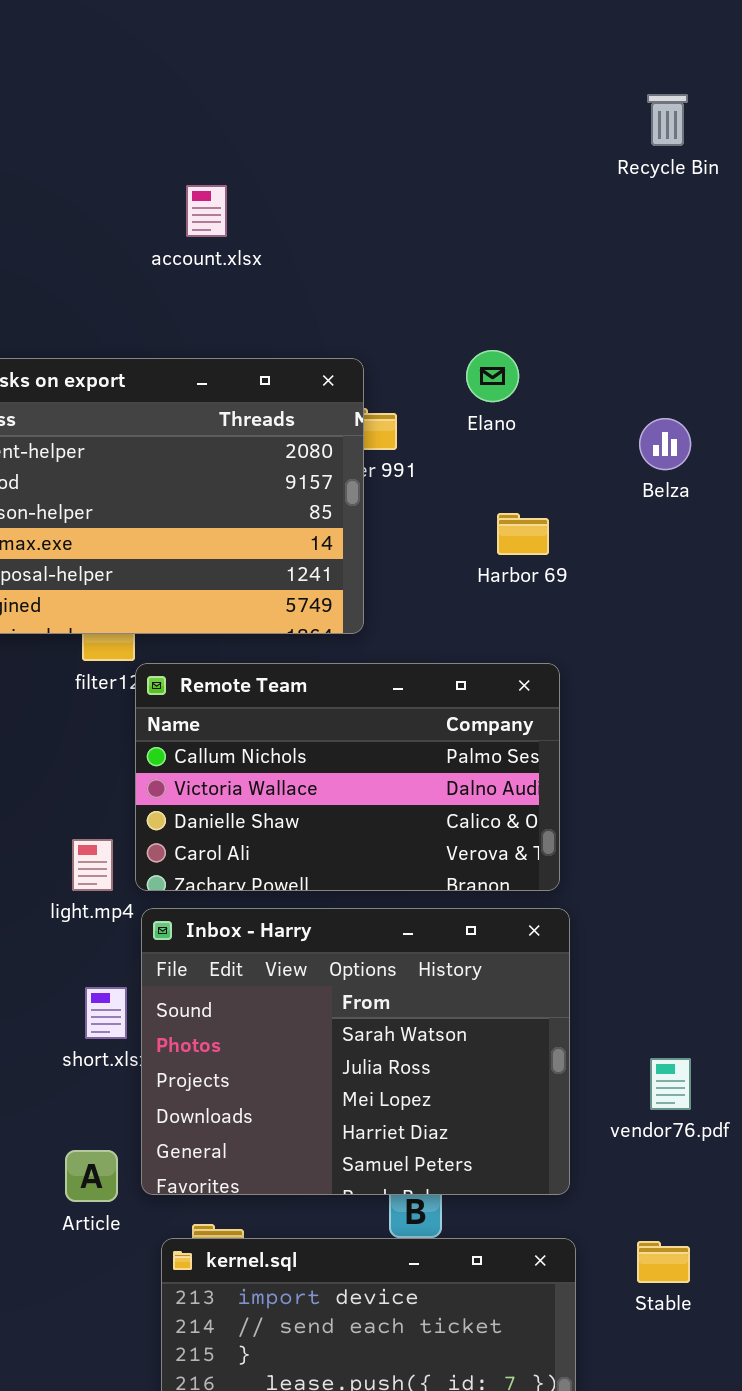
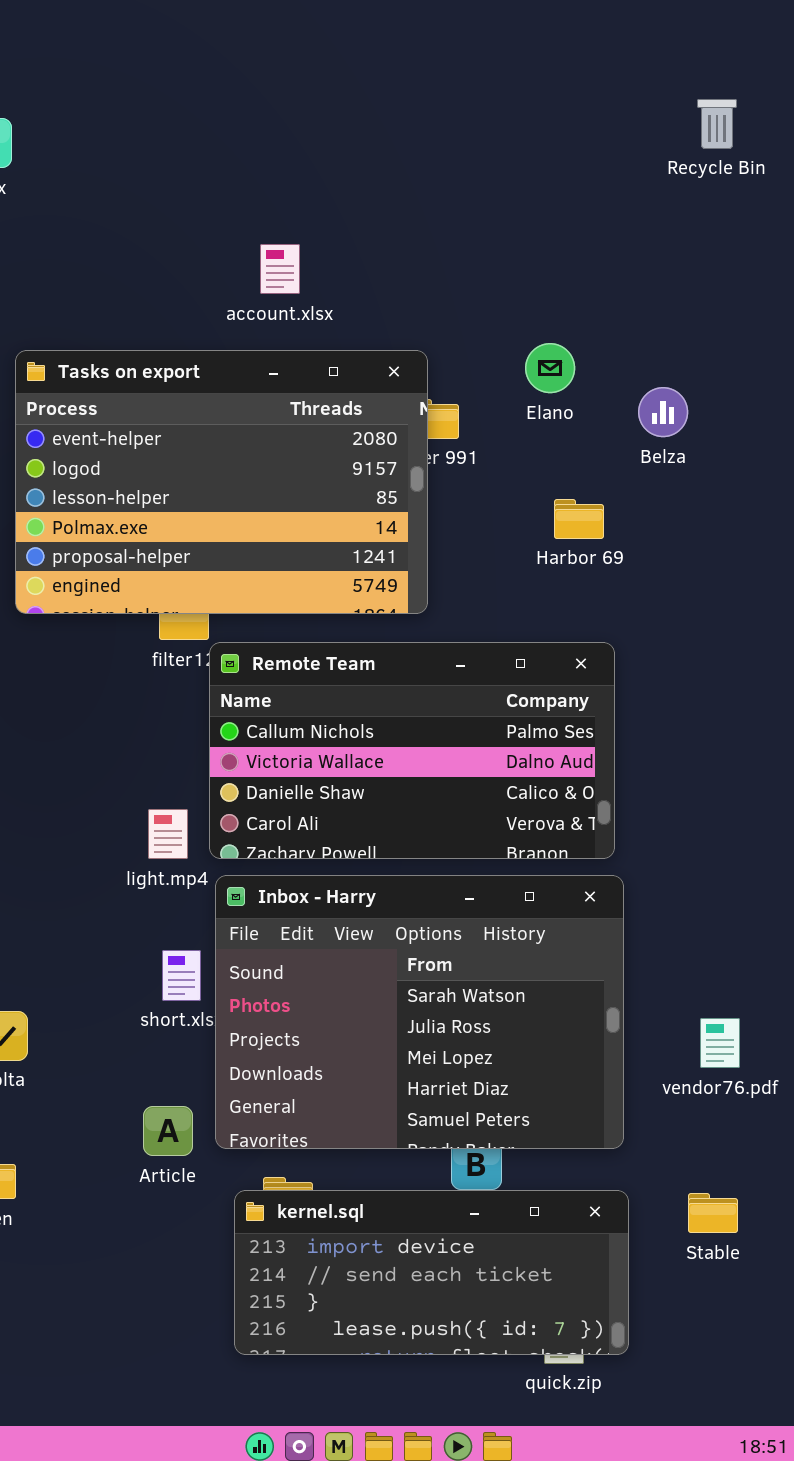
account.xlsx: [186,185,227,237] -> [260,244,300,294], moved
Belza: [639,418,691,470] -> [638,387,688,437], moved

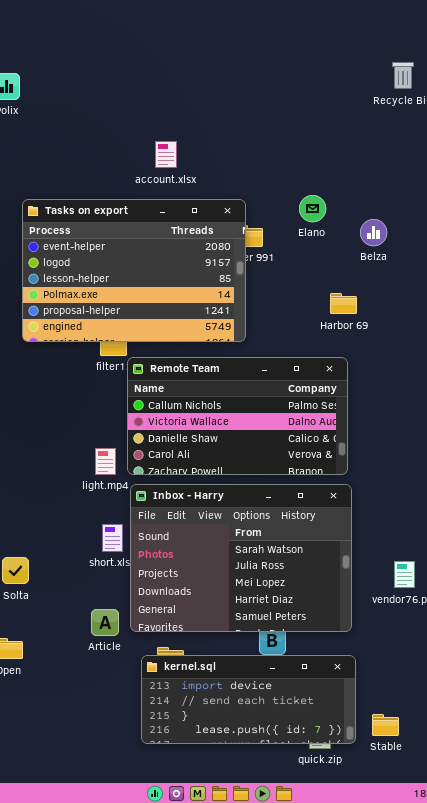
Harbor 69: [554,499,604,539] -> [330,293,357,314], moved
Stable: [688,1193,738,1233] -> [372,714,399,736], moved

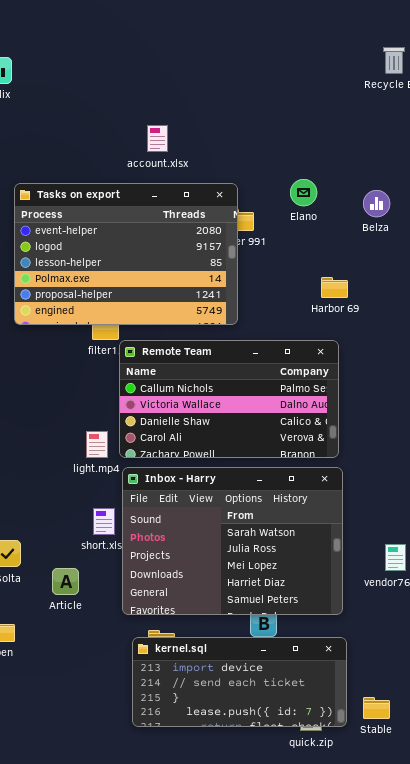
Belza: [360,219,387,246] -> [363,190,390,217], moved
Article: [91,609,119,636] -> [52,568,79,595], moved

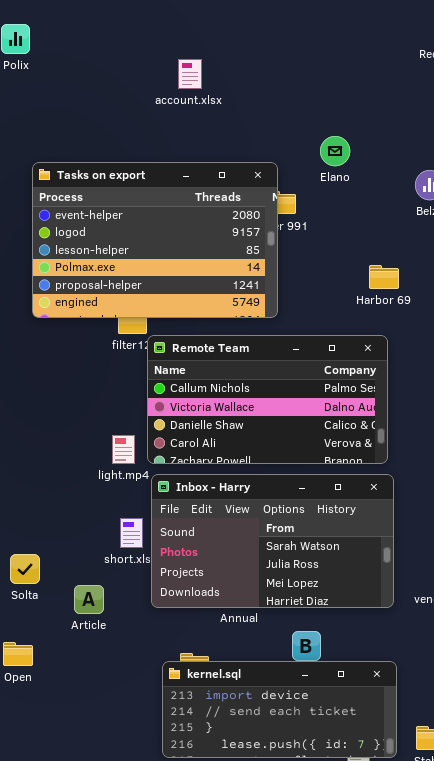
account.xlsx: [147,125,168,152] -> [178,59,202,89], moved
Elano: [290,179,317,206] -> [320,136,350,166], moved
Inbox - Harry: [122,467,343,615] -> [151,474,394,608], resized

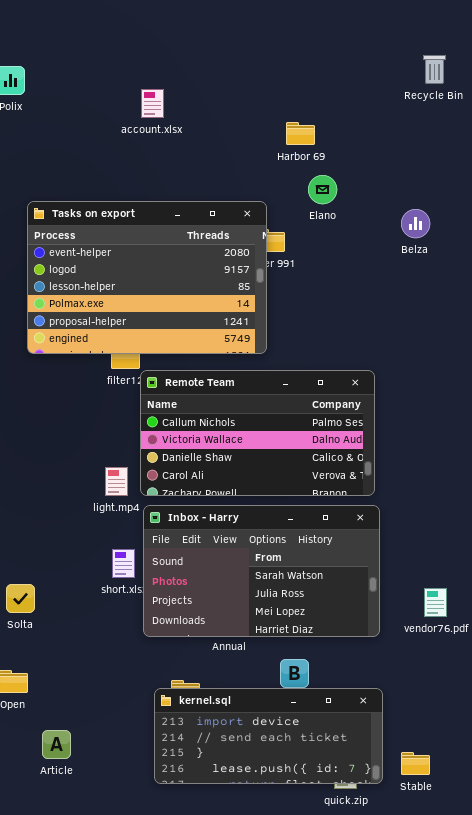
account.xlsx: [178,59,202,89] -> [141,89,164,118], moved
Harbor 69: [369,265,399,289] -> [286,122,315,145], moved
Article: [74,585,104,614] -> [42,730,71,759], moved

